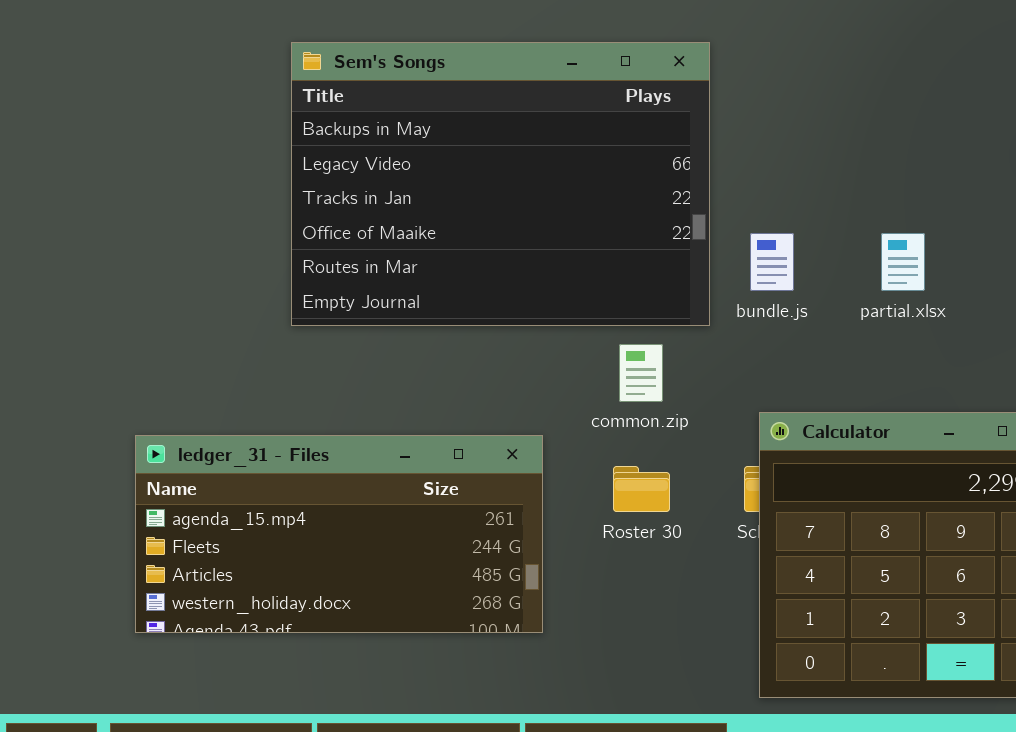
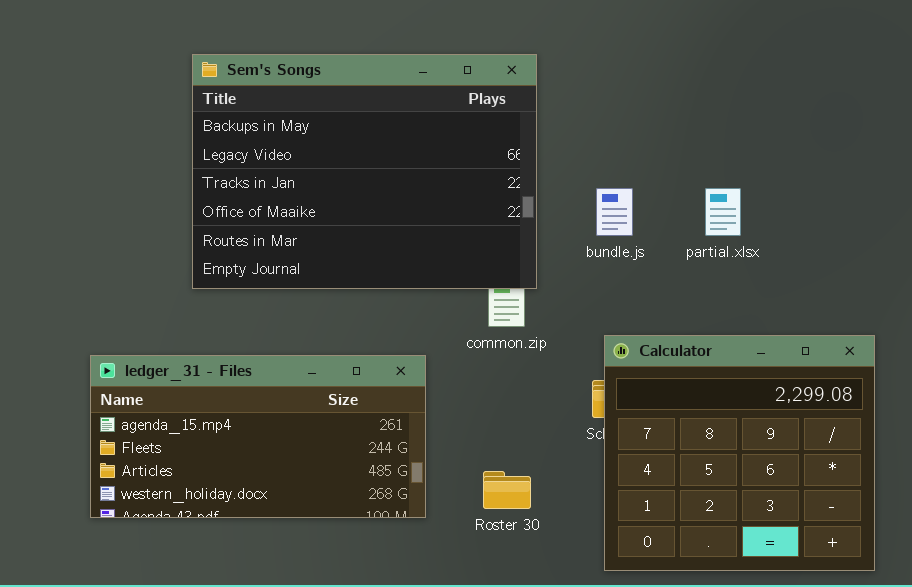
Sem's Songs: [291,42,710,326] -> [192,54,537,289], moved
Roster 30: [613,466,670,512] -> [483,471,531,509], moved

